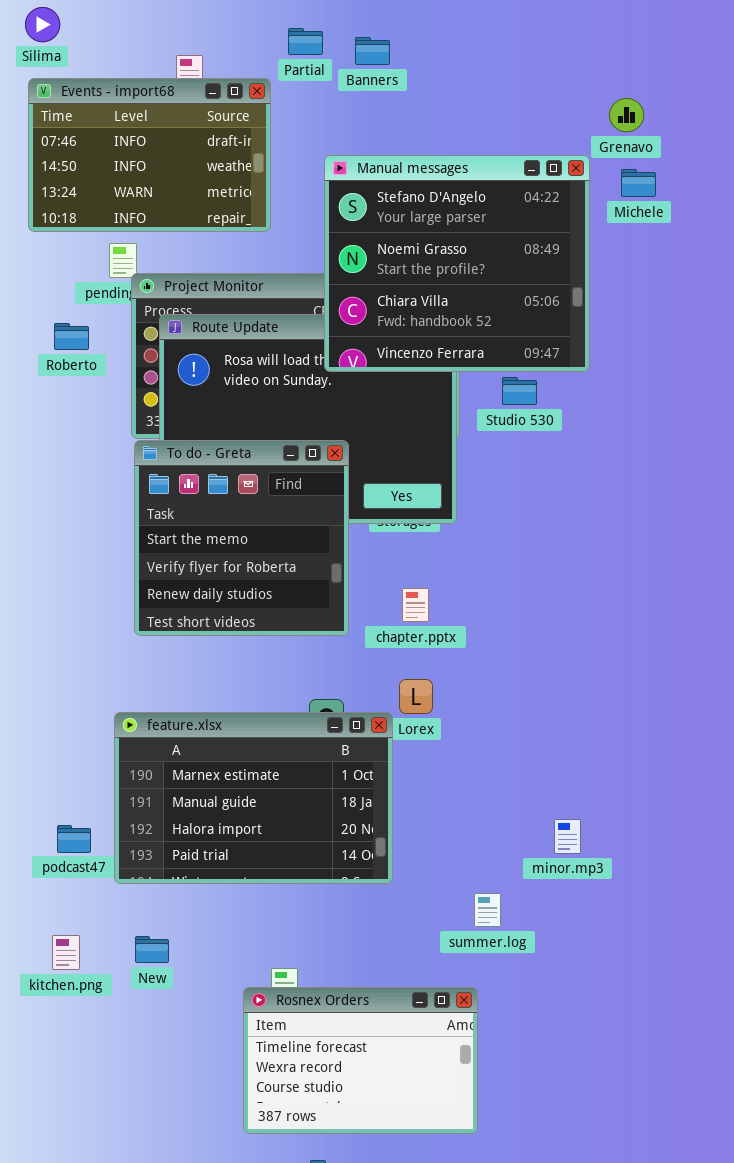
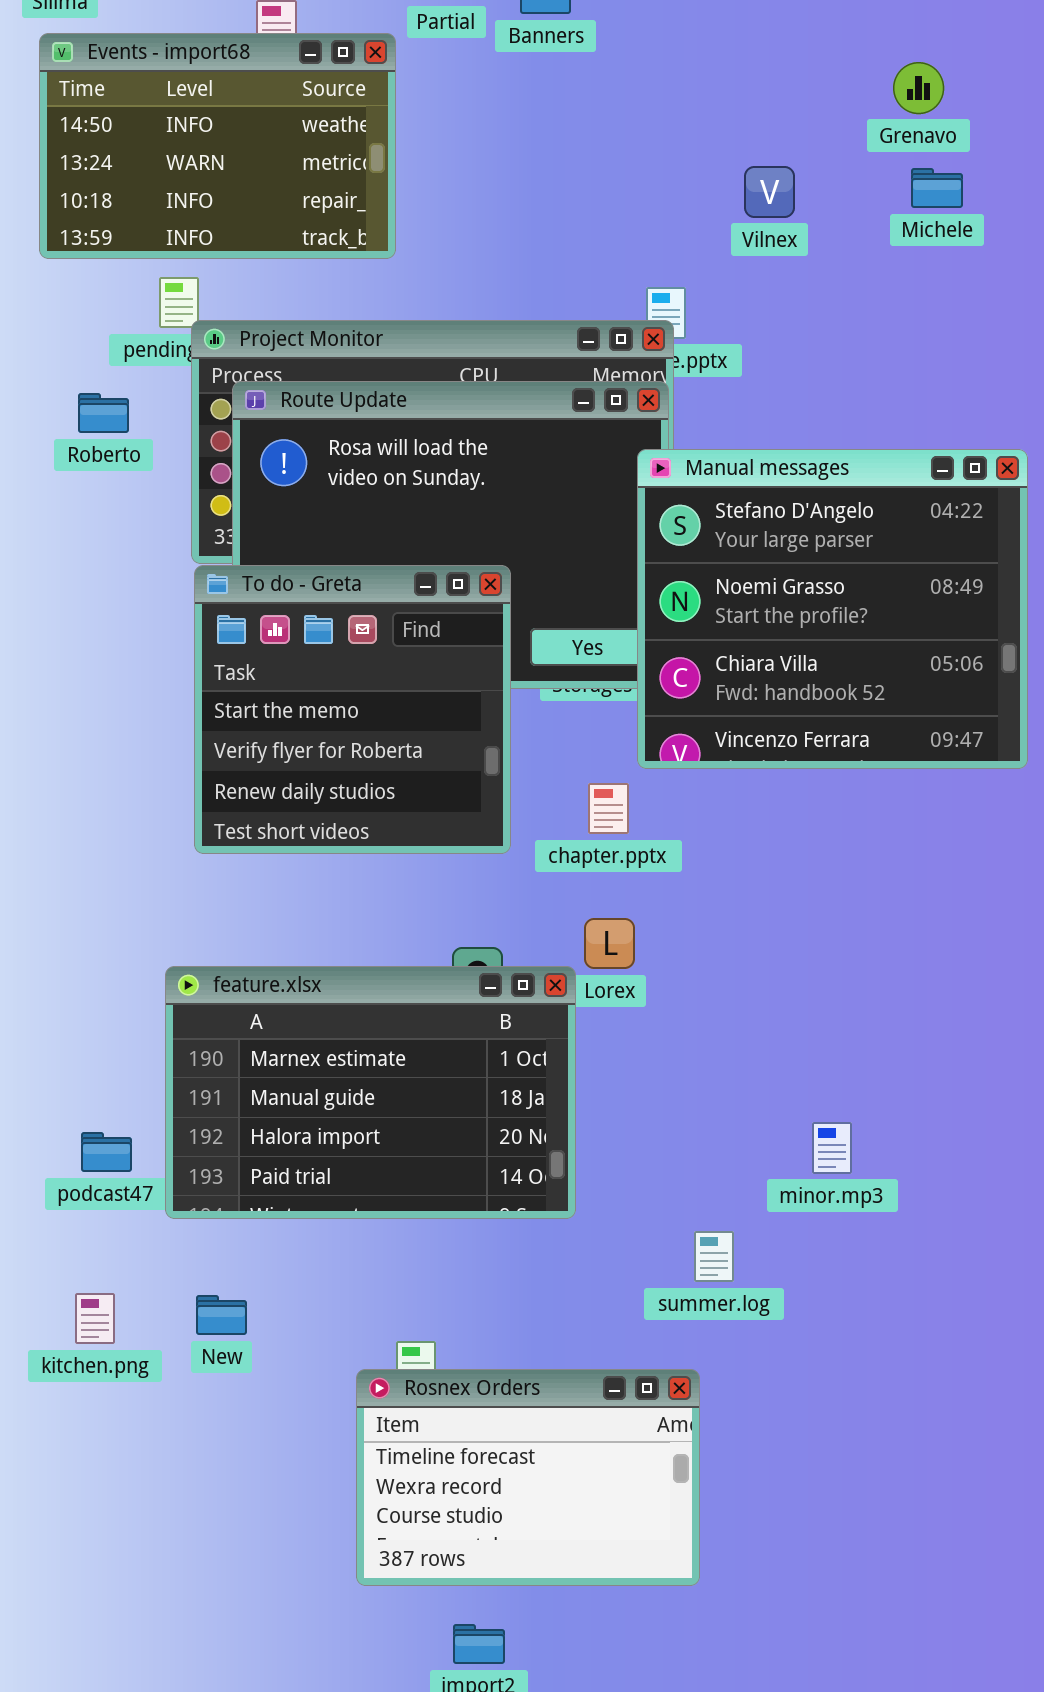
Events - import68: [28,78,271,232] -> [39,33,396,259], scrolled down 1 row
Manual messages: [324,155,590,372] -> [637,449,1028,769], moved

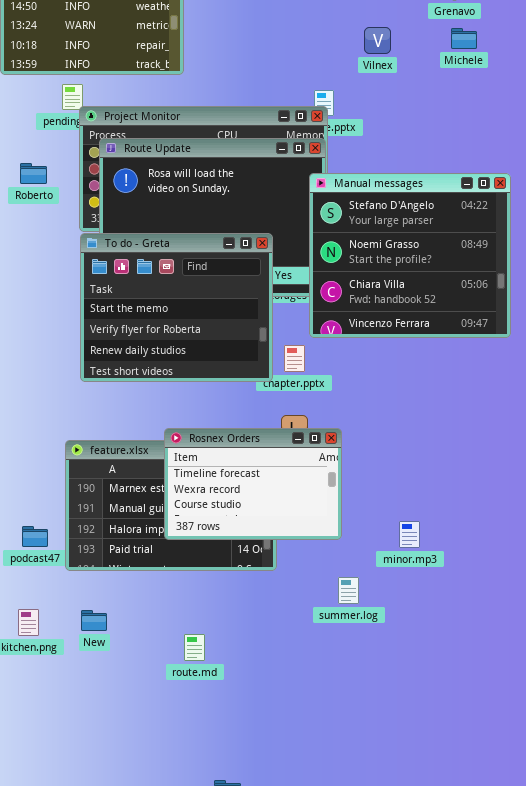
Roberto: [78,393,129,433] -> [20,163,47,184], moved
To do - Greta: [194,565,511,854] -> [80,233,273,382], resized
Rosnex Orders: [356,1369,700,1586] -> [164,428,342,540], moved

